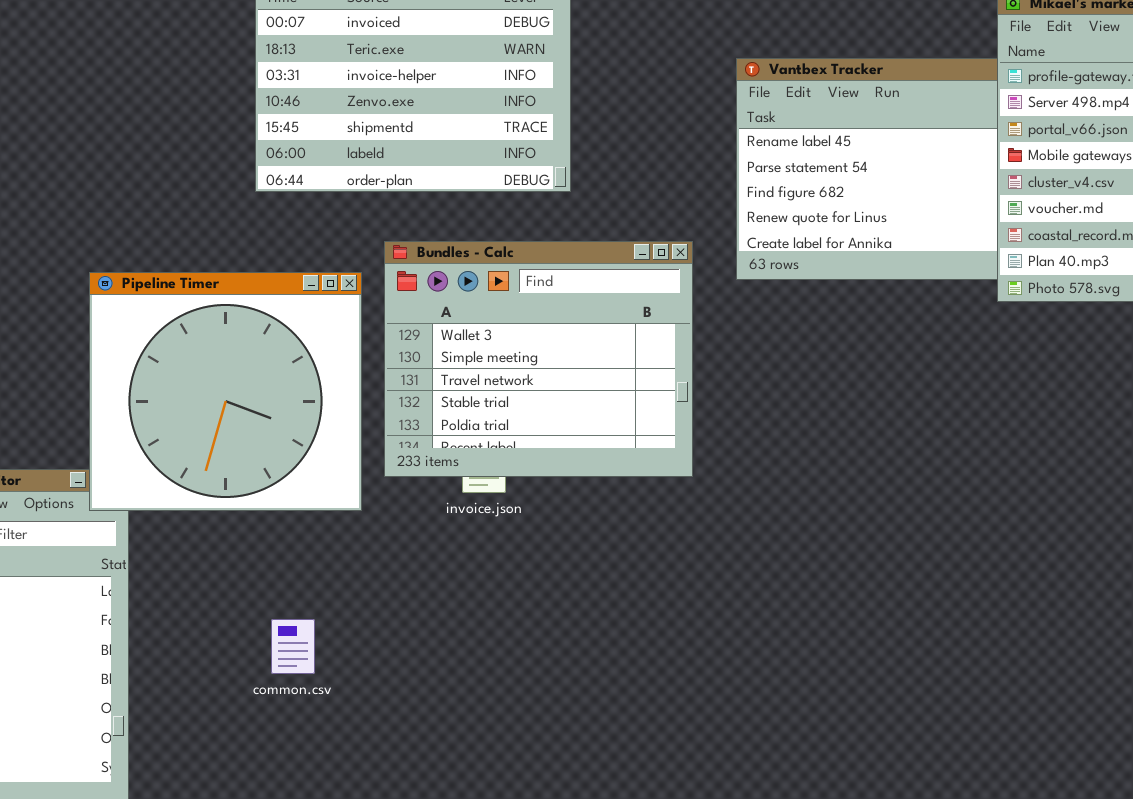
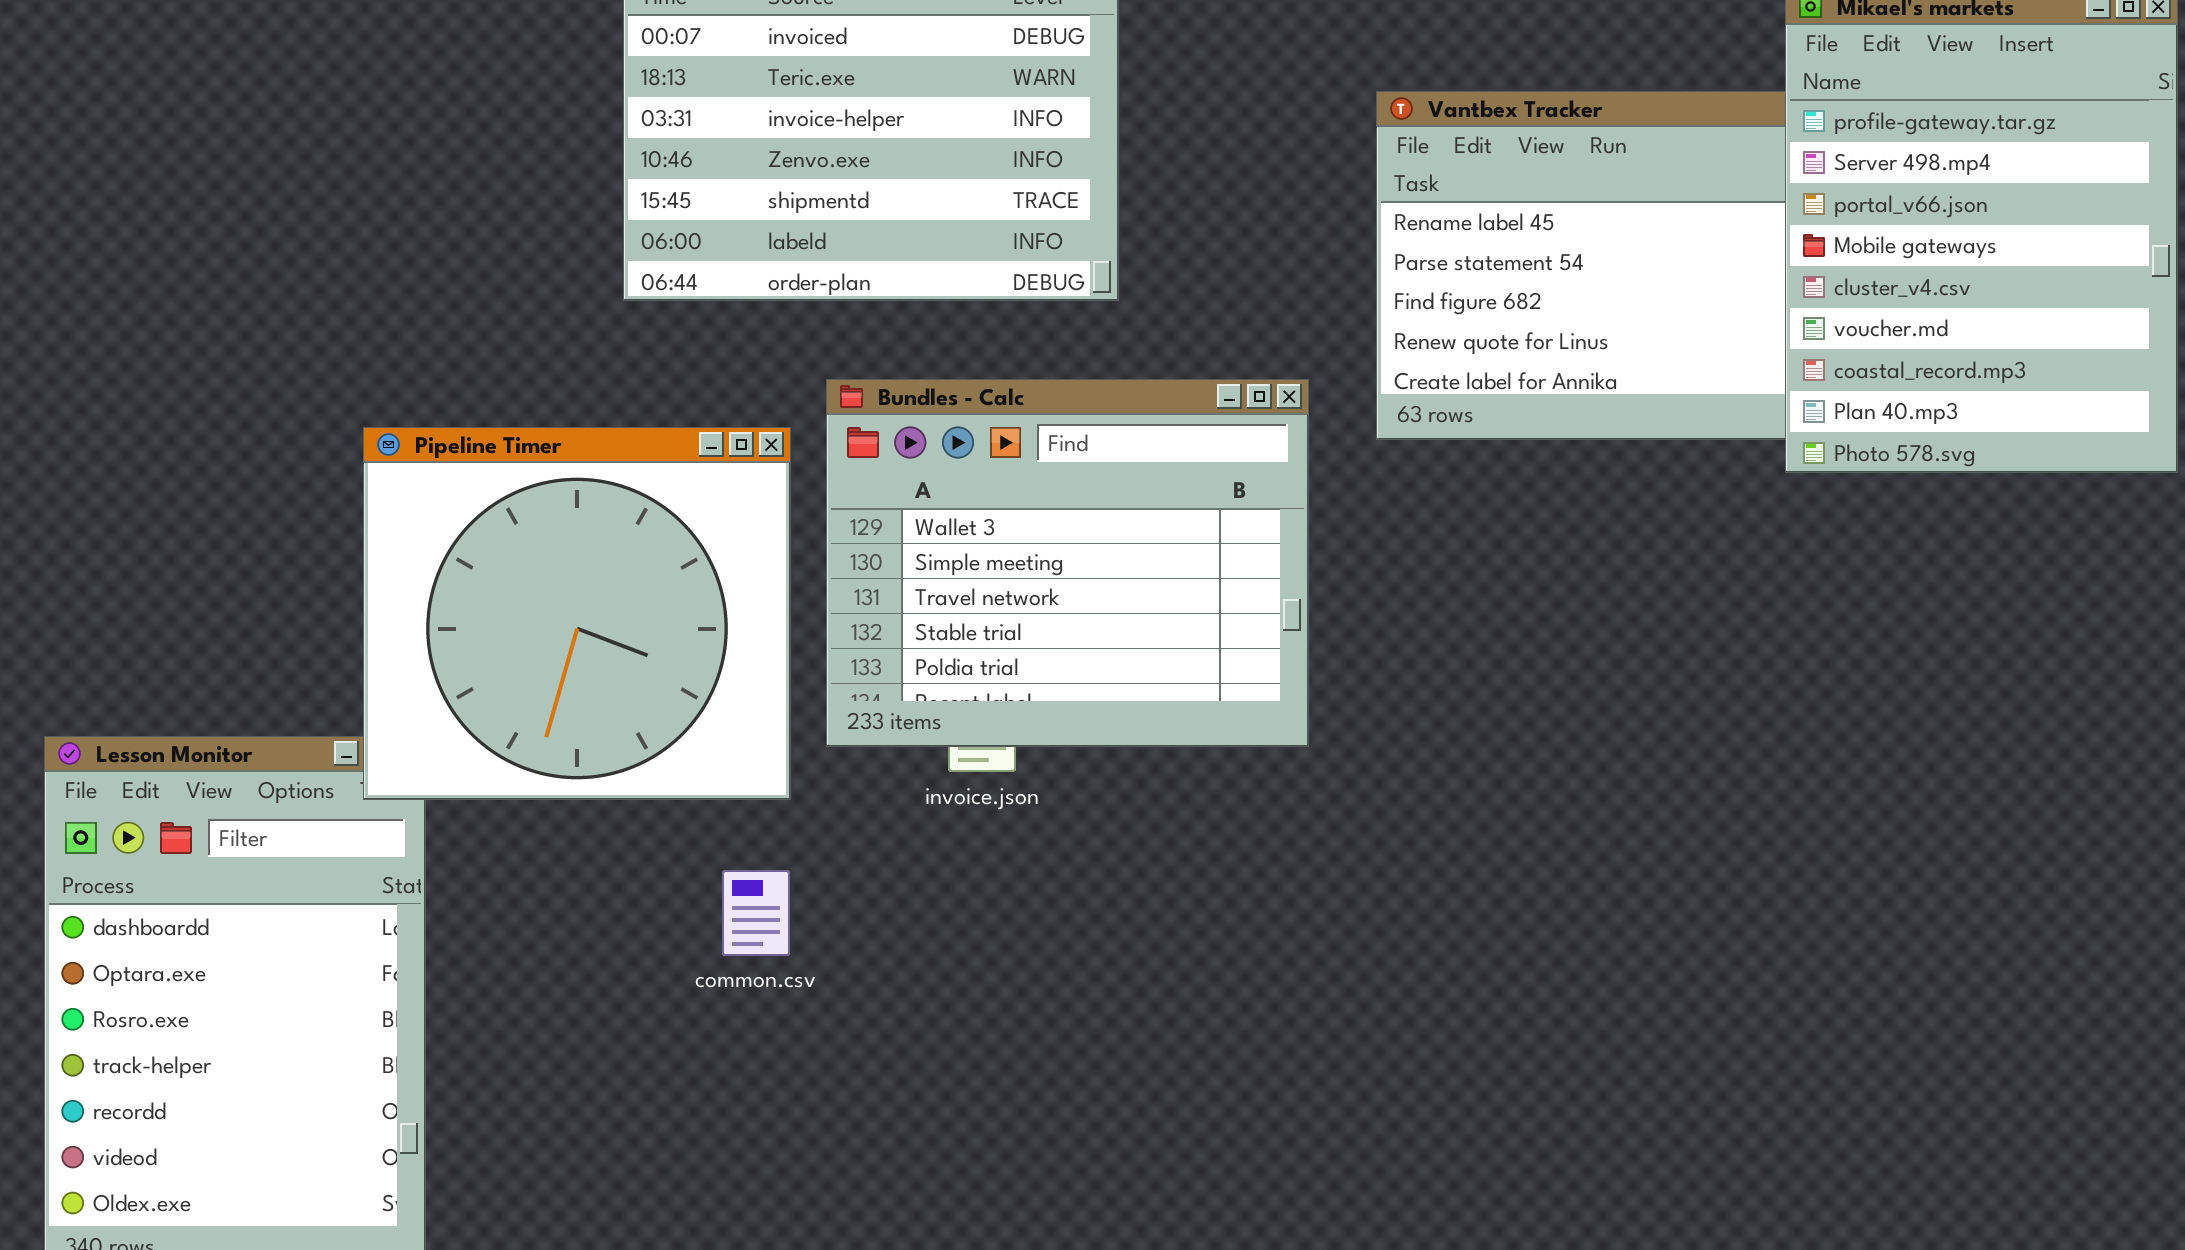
common.csv: [271,619,315,674] -> [722,870,790,956], moved

